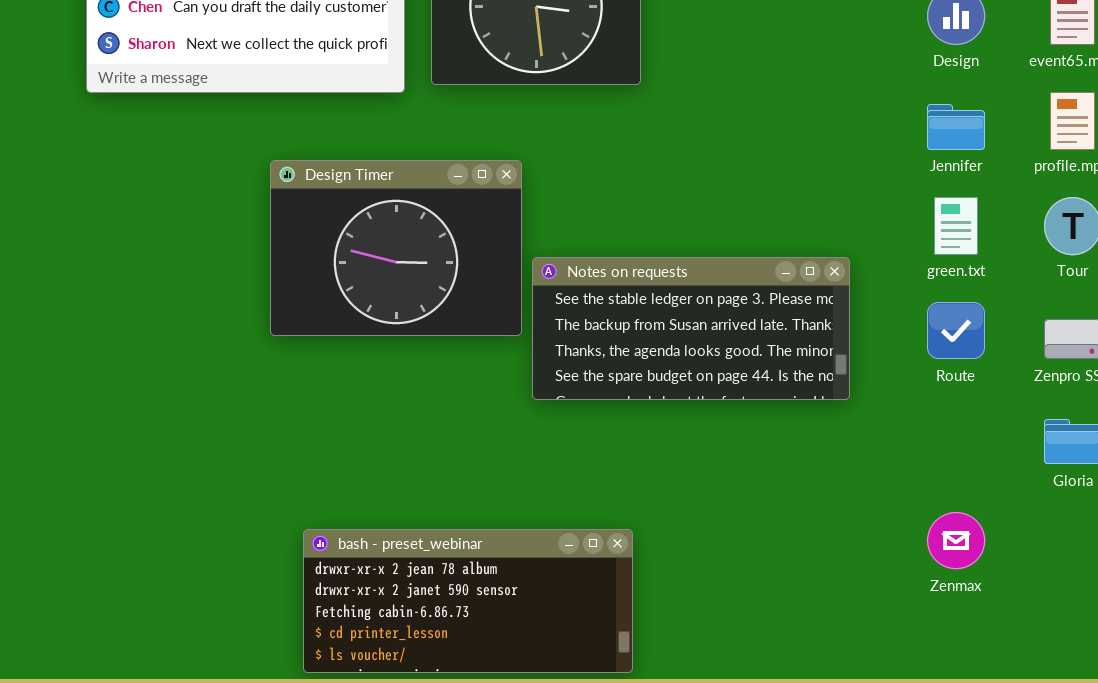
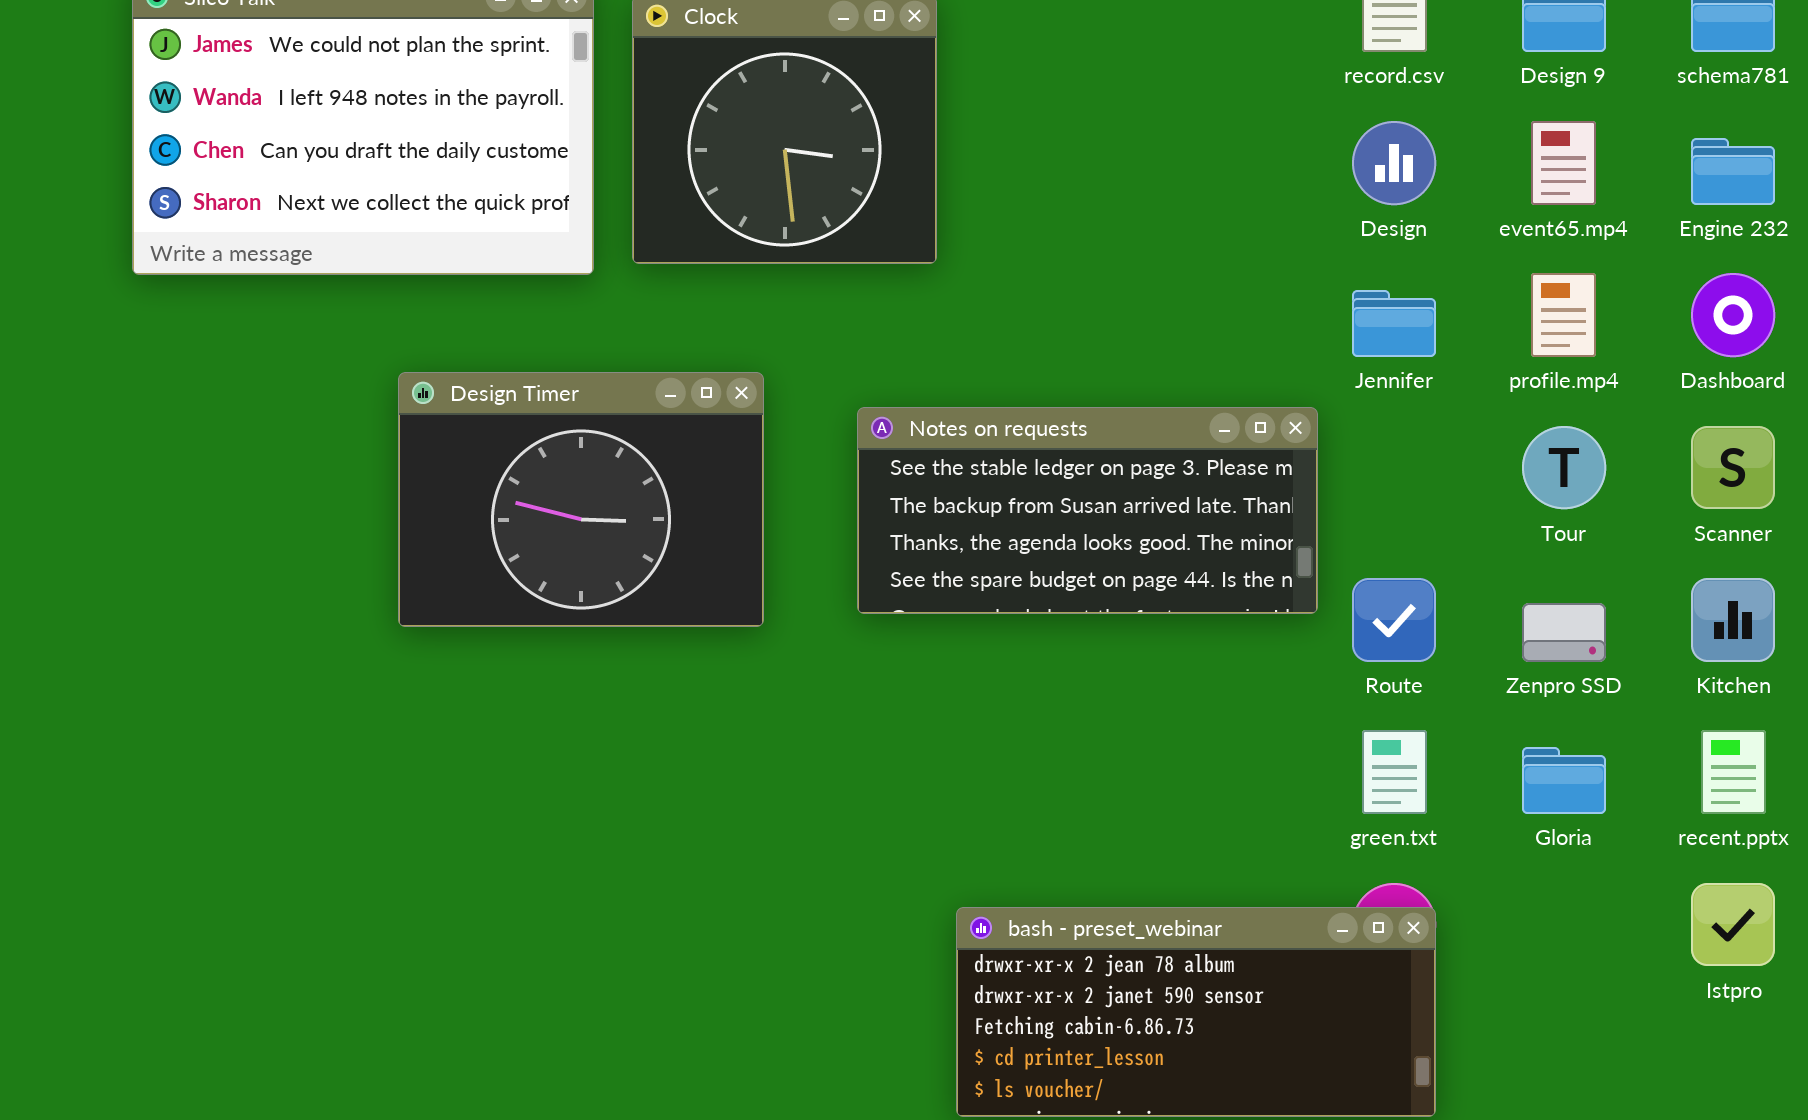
green.txt: [934,197,978,255] -> [1362,730,1427,814], moved
Notes on requests: [532,257,850,400] -> [857,407,1318,614], moved
bash - preset_webinar: [303,529,633,673] -> [956,907,1436,1117], moved

